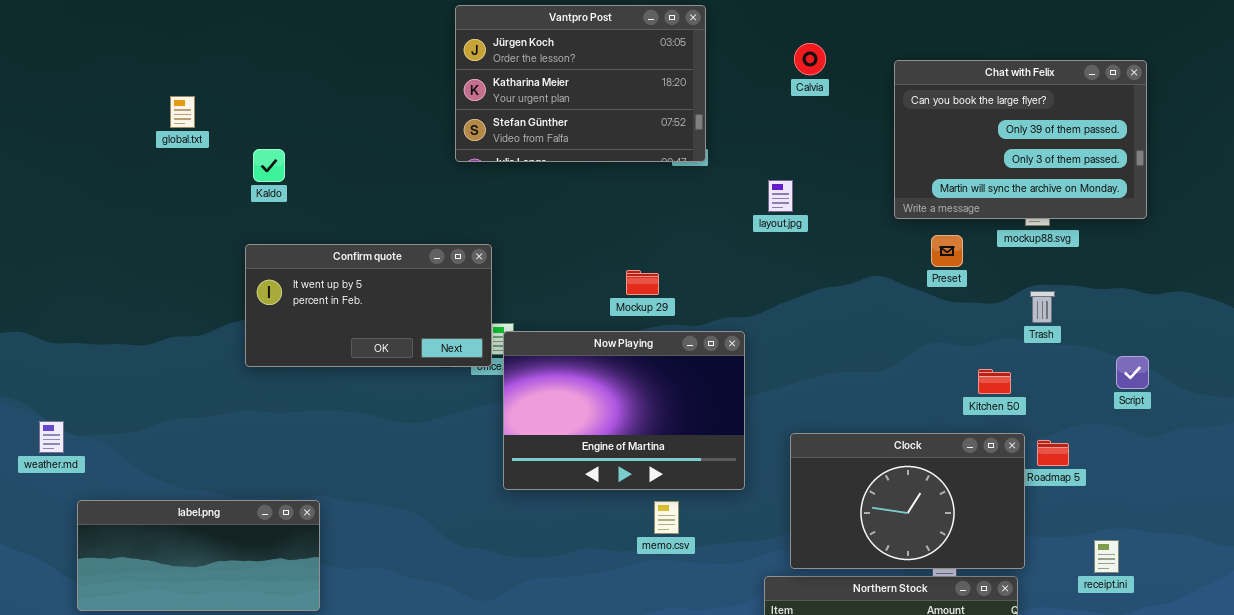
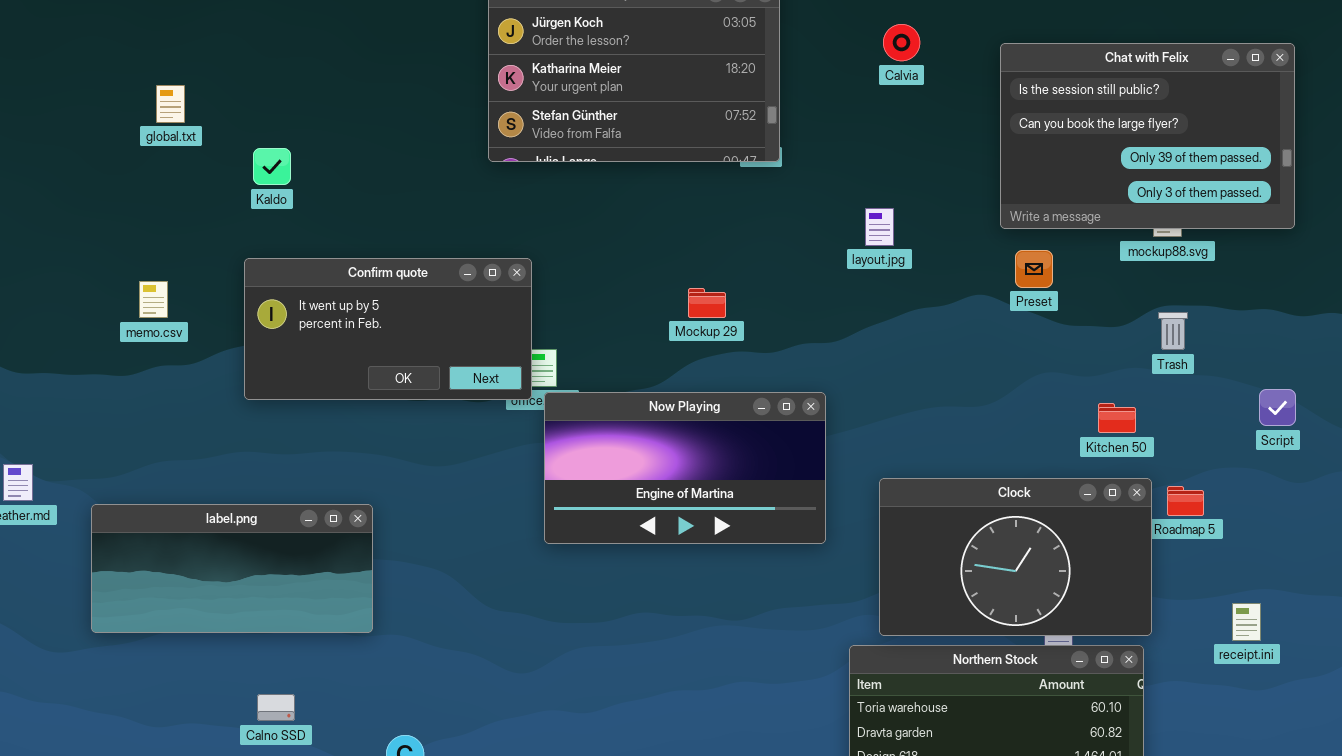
Chat with Felix: [894,60,1147,219] -> [1000,43,1295,229], scrolled up 1 row
layout.jpg: [768,180,793,212] -> [865,208,894,246], moved
Preset: [931,235,963,267] -> [1015,250,1053,288], moved
Now Playing: [503,331,745,490] -> [544,392,826,544], resized
label.png: [77,500,320,611] -> [91,504,373,633], moved
memo.csv: [654,501,679,534] -> [139,281,168,318], moved

